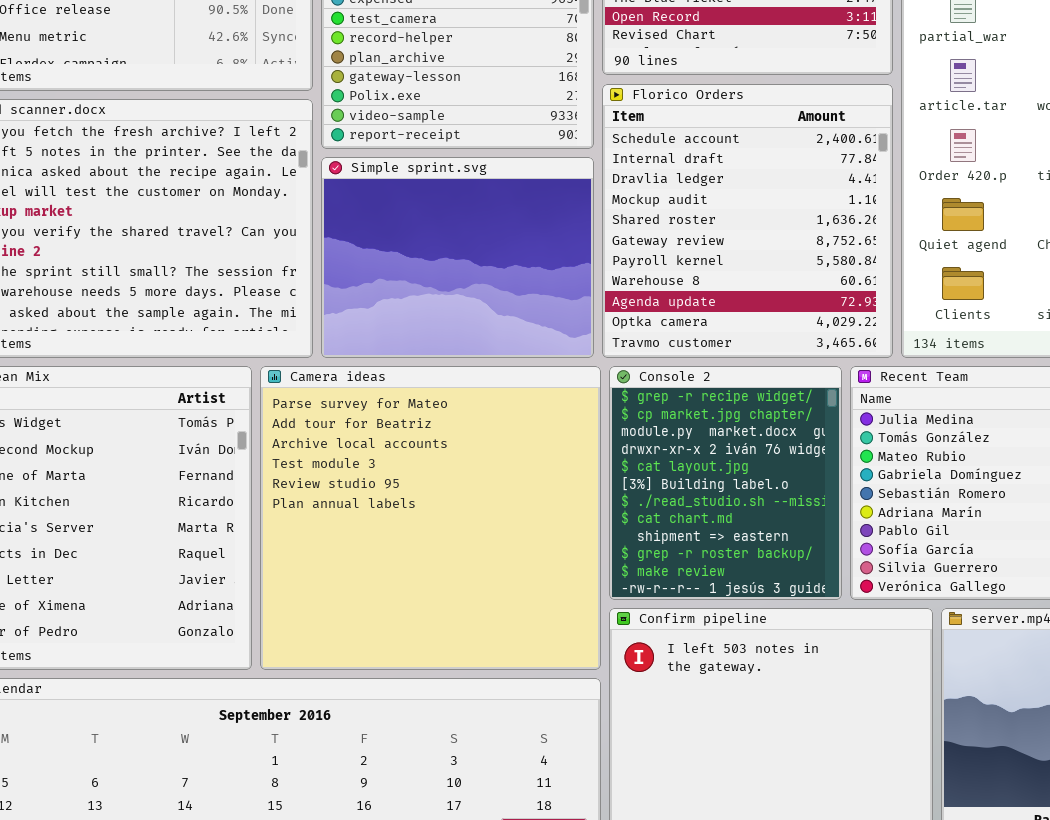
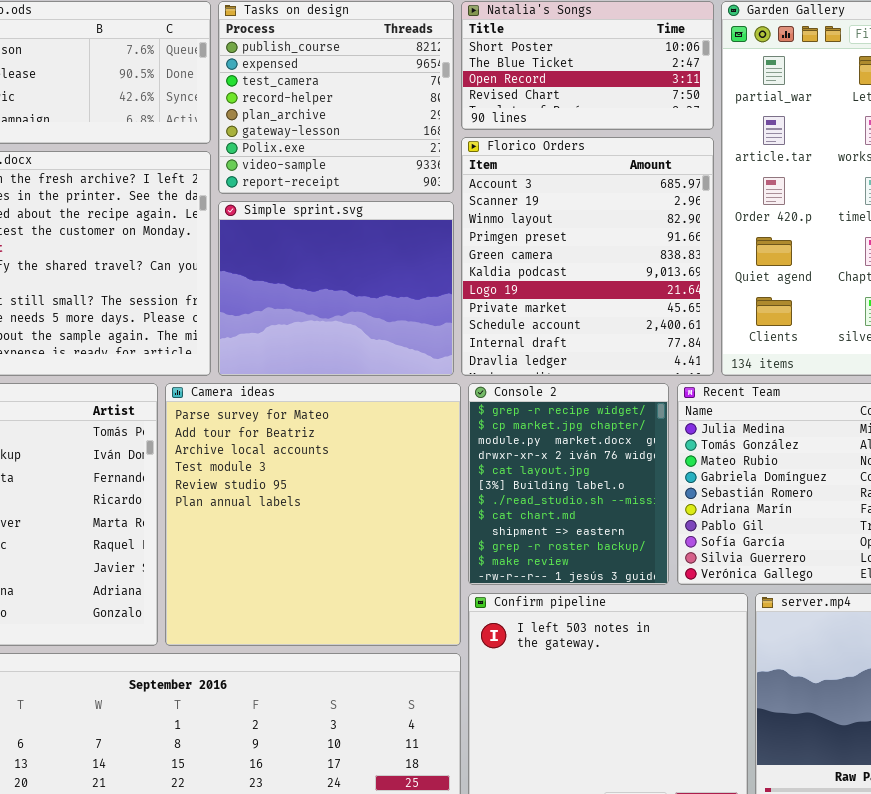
Florico Orders: [602,84,893,358] -> [461,137,714,376], scrolled up 8 rows

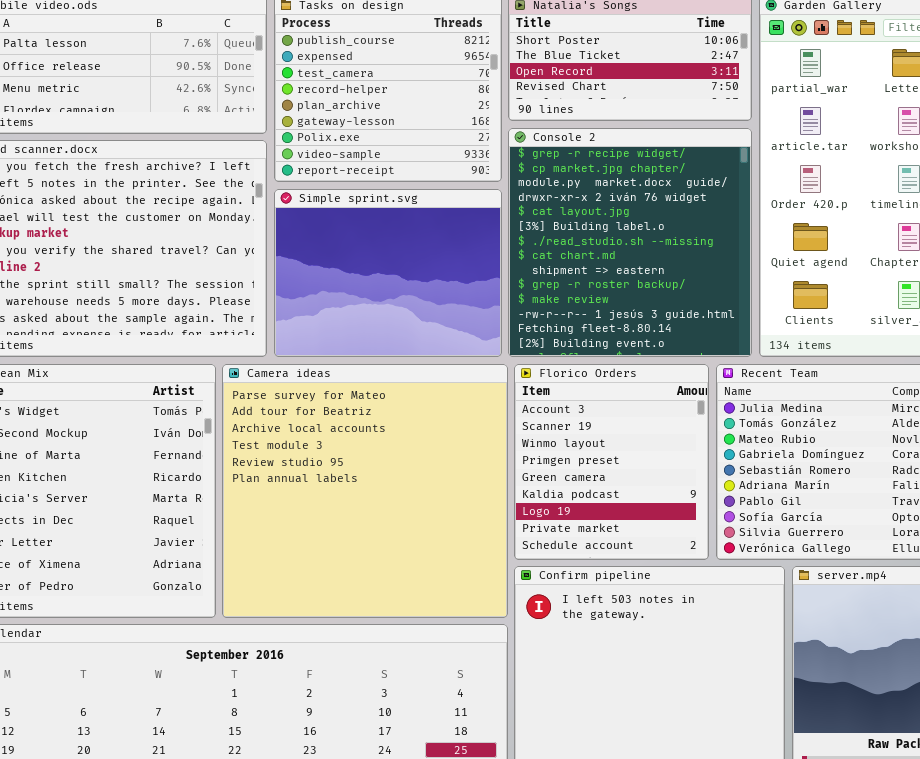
Florico Orders: [461,137,714,376] -> [514,364,709,560], moved, resized
Console 2: [468,383,669,585] -> [508,128,752,357], moved, resized

